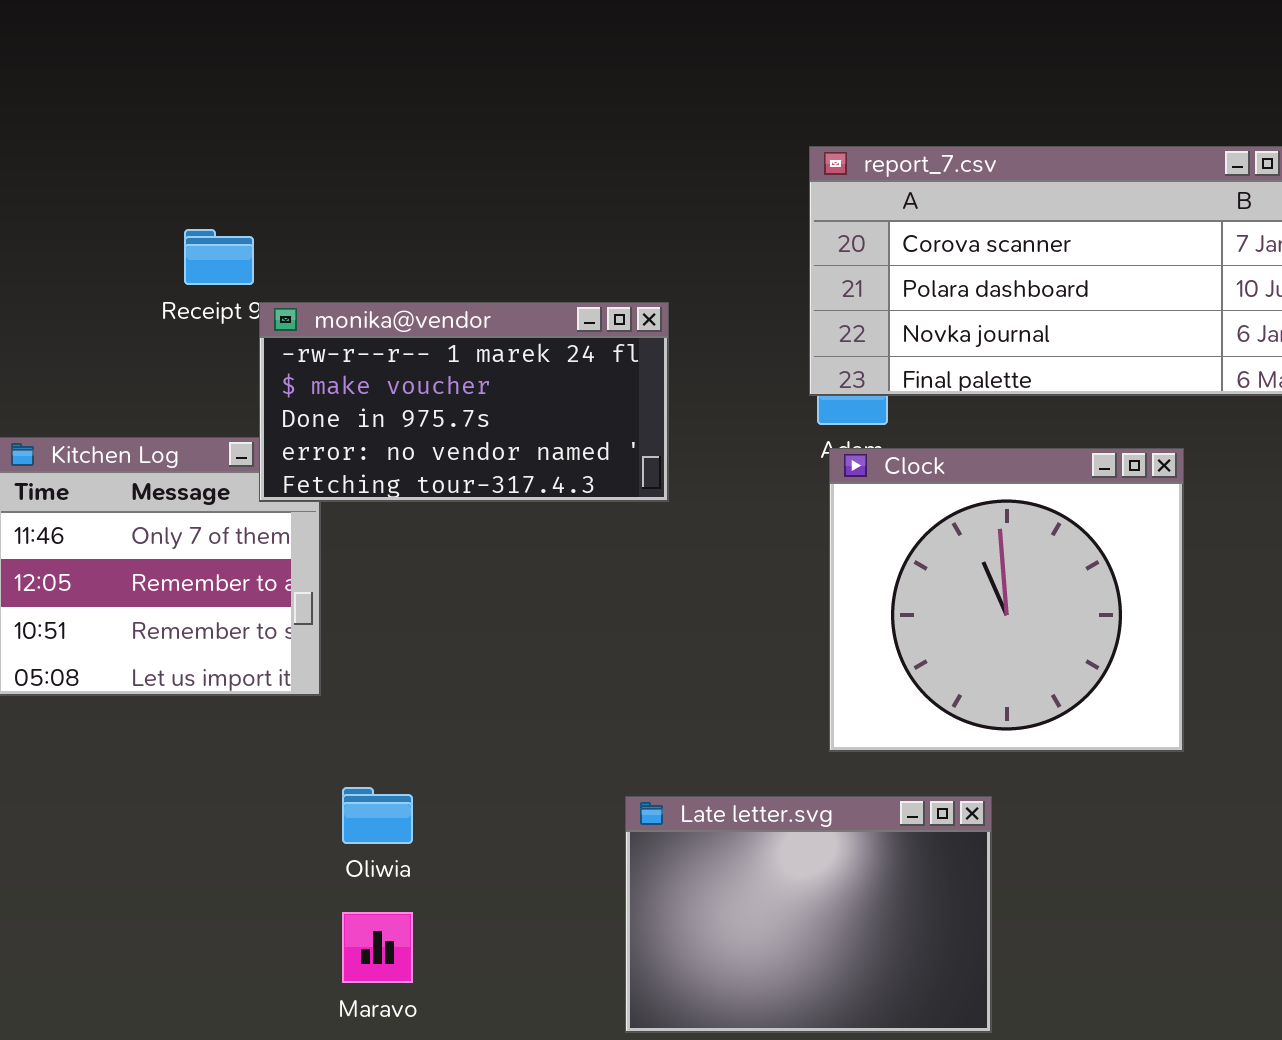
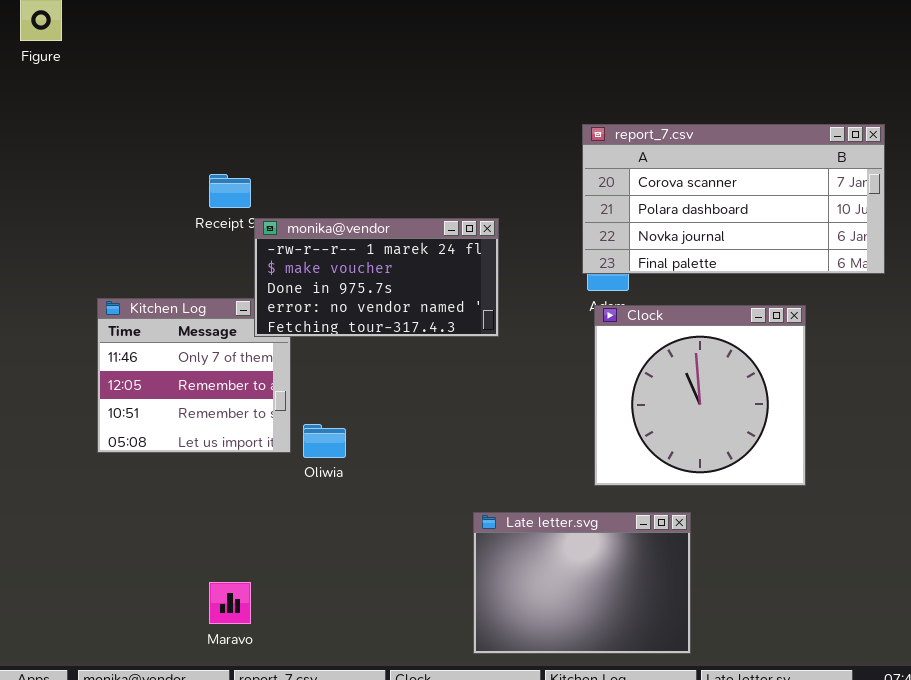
Oliwia: [342,787,413,844] -> [303,424,346,458], moved
Maravo: [342,912,413,983] -> [209,582,251,624], moved

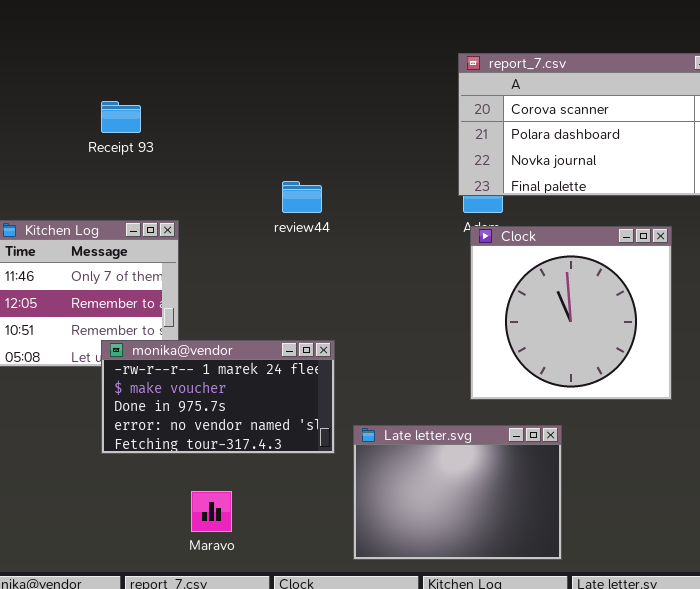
monika@vendor: [254,218,499,337] -> [101,340,335,454], moved
Maravo: [209,582,251,624] -> [191,491,232,532], moved

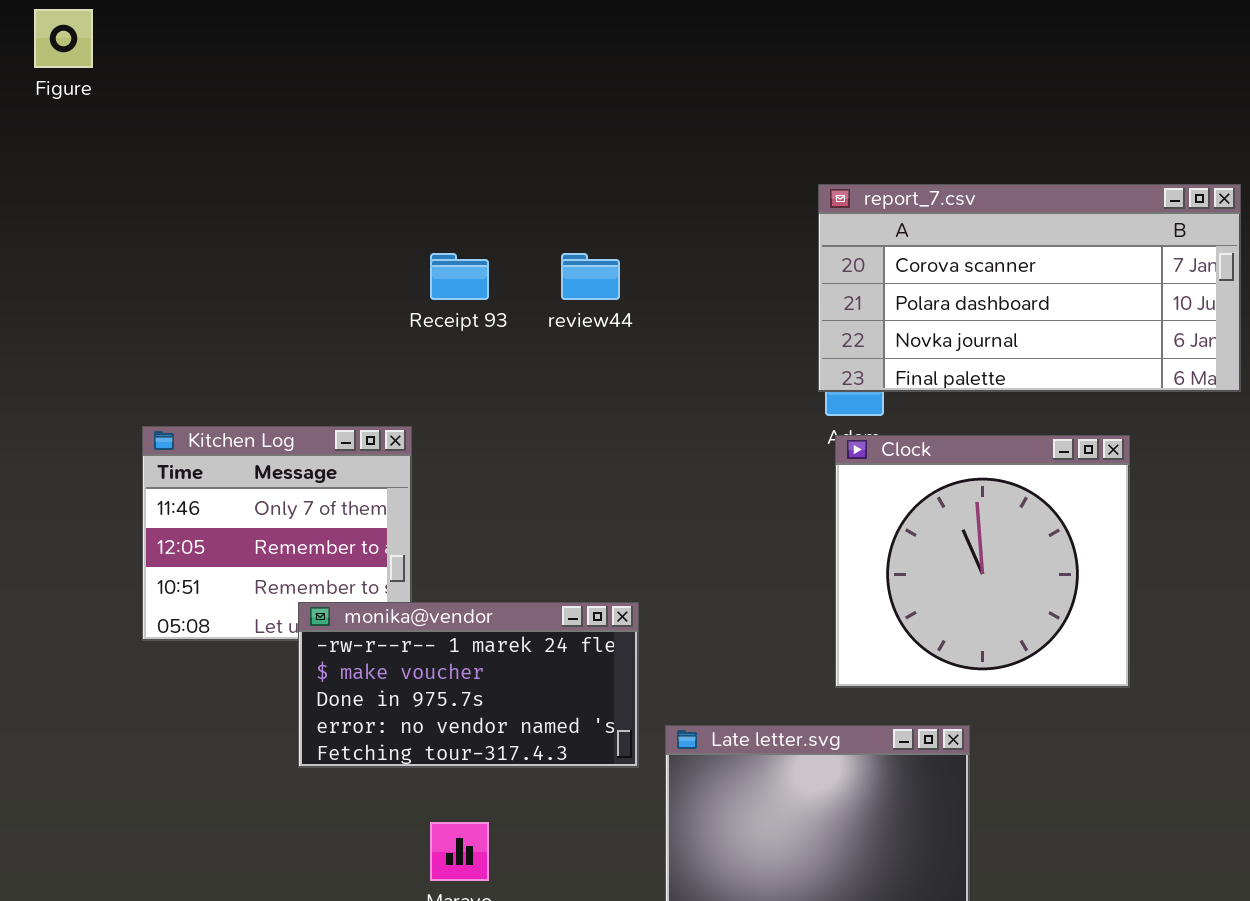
Receipt 93: [101,101,141,133] -> [430,253,489,300], moved
review44: [282,181,322,213] -> [561,253,620,300], moved

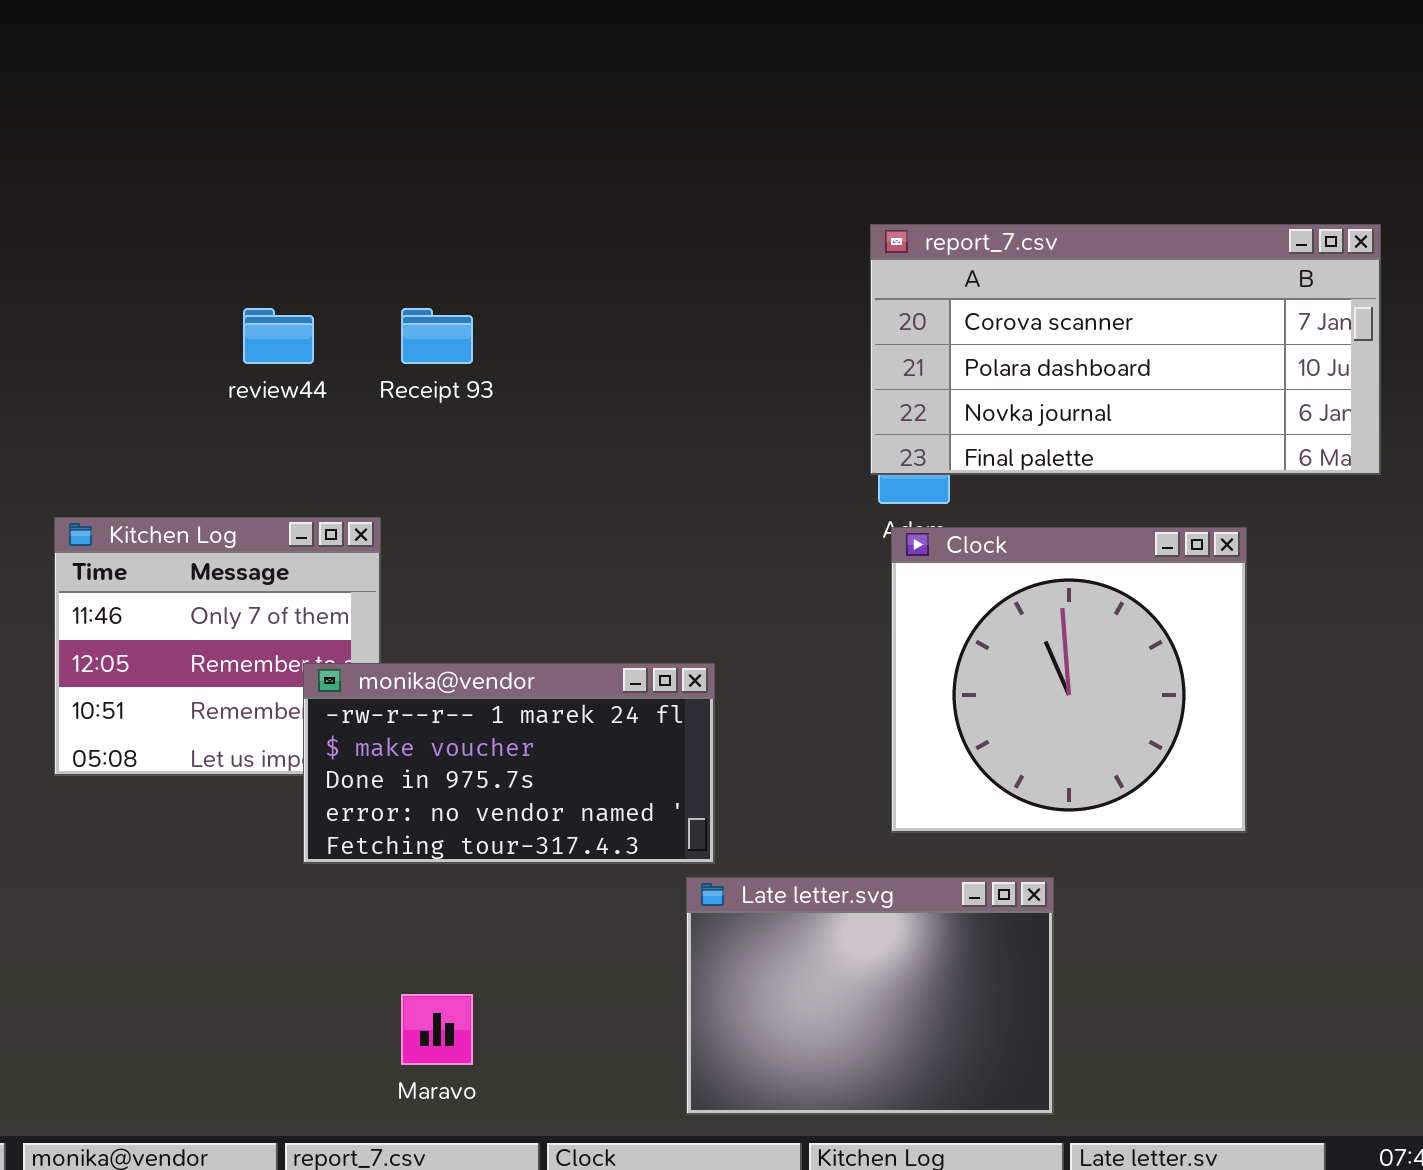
review44: [561,253,620,300] -> [243,308,314,364], moved
monika@vendor: [298,602,639,768] -> [303,663,715,864], moved

